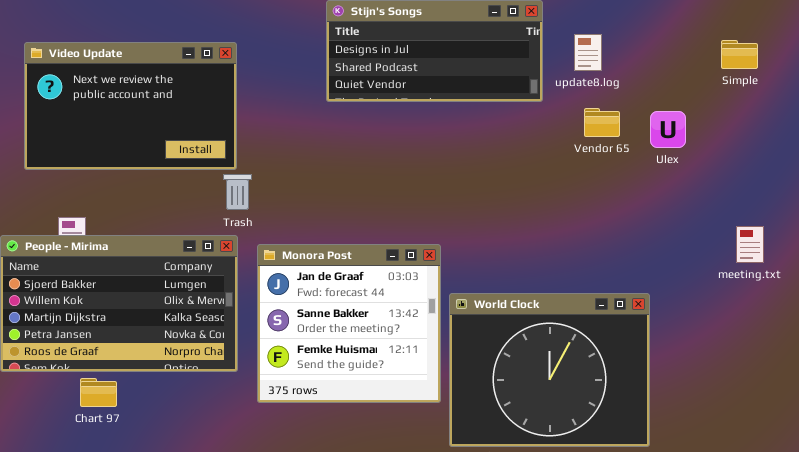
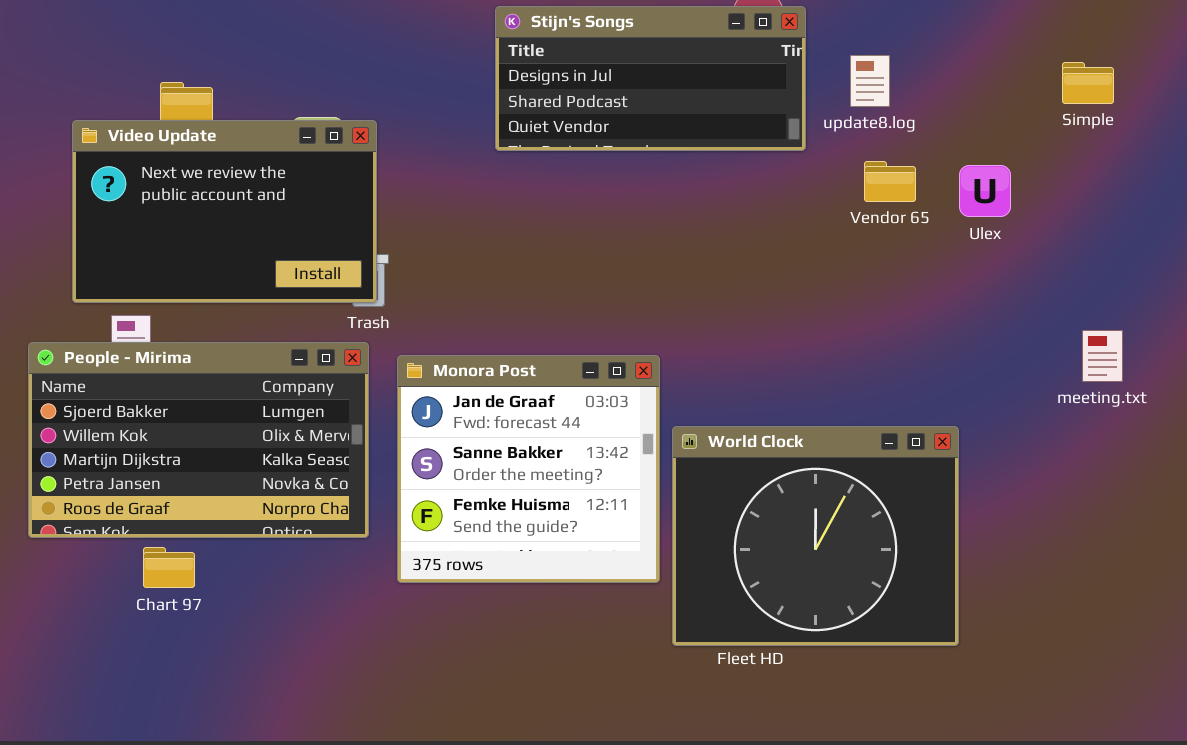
Video Update: [24,42,237,170] -> [72,120,377,303], moved

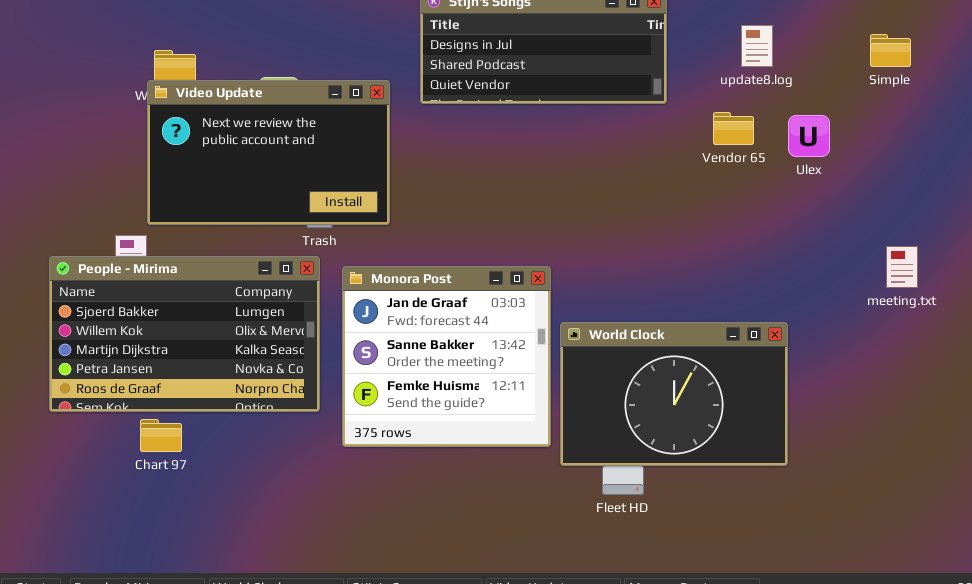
update8.log: [850,55,890,107] -> [741,25,773,67], moved
Video Update: [72,120,377,303] -> [147,80,390,225], moved
World Clock: [672,426,959,646] -> [560,322,788,466], resized

